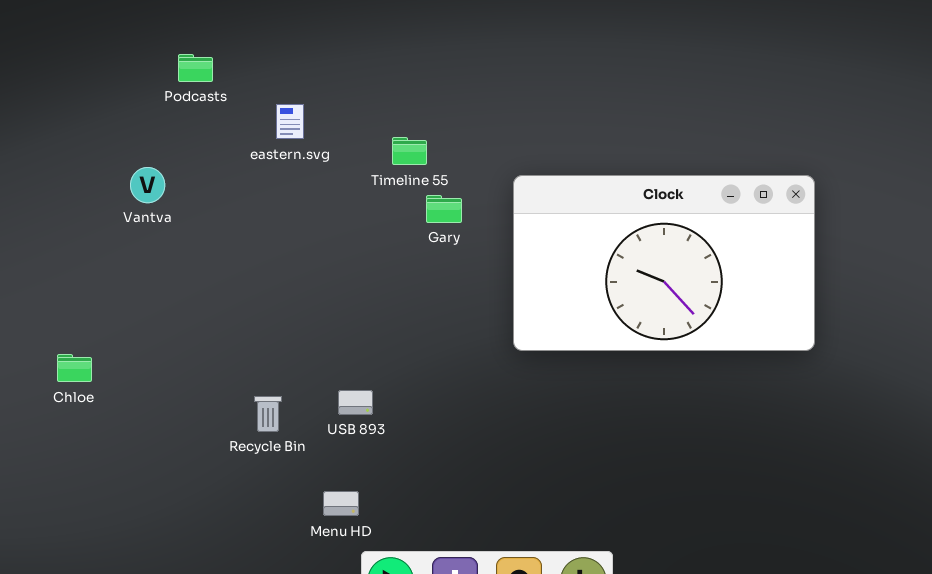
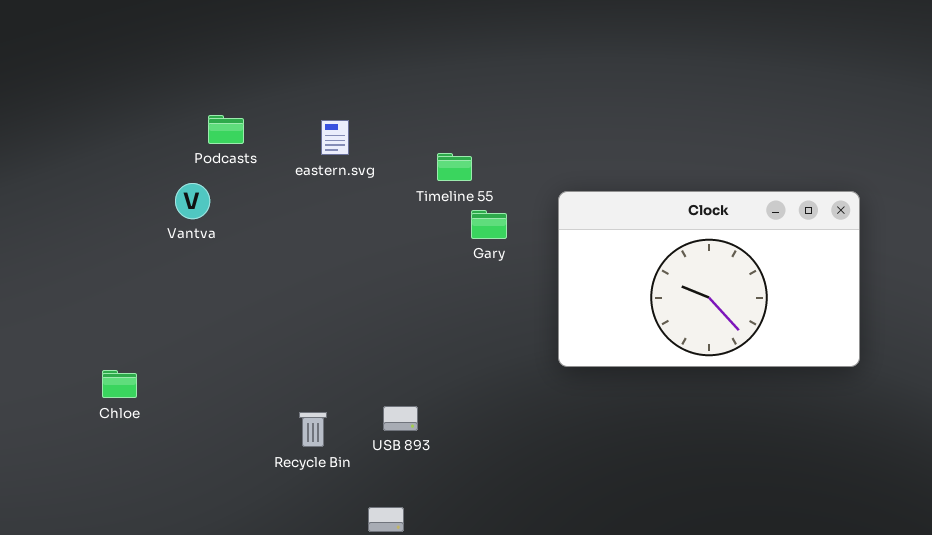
Podcasts: [178,54,213,82] -> [208,115,244,144], moved

